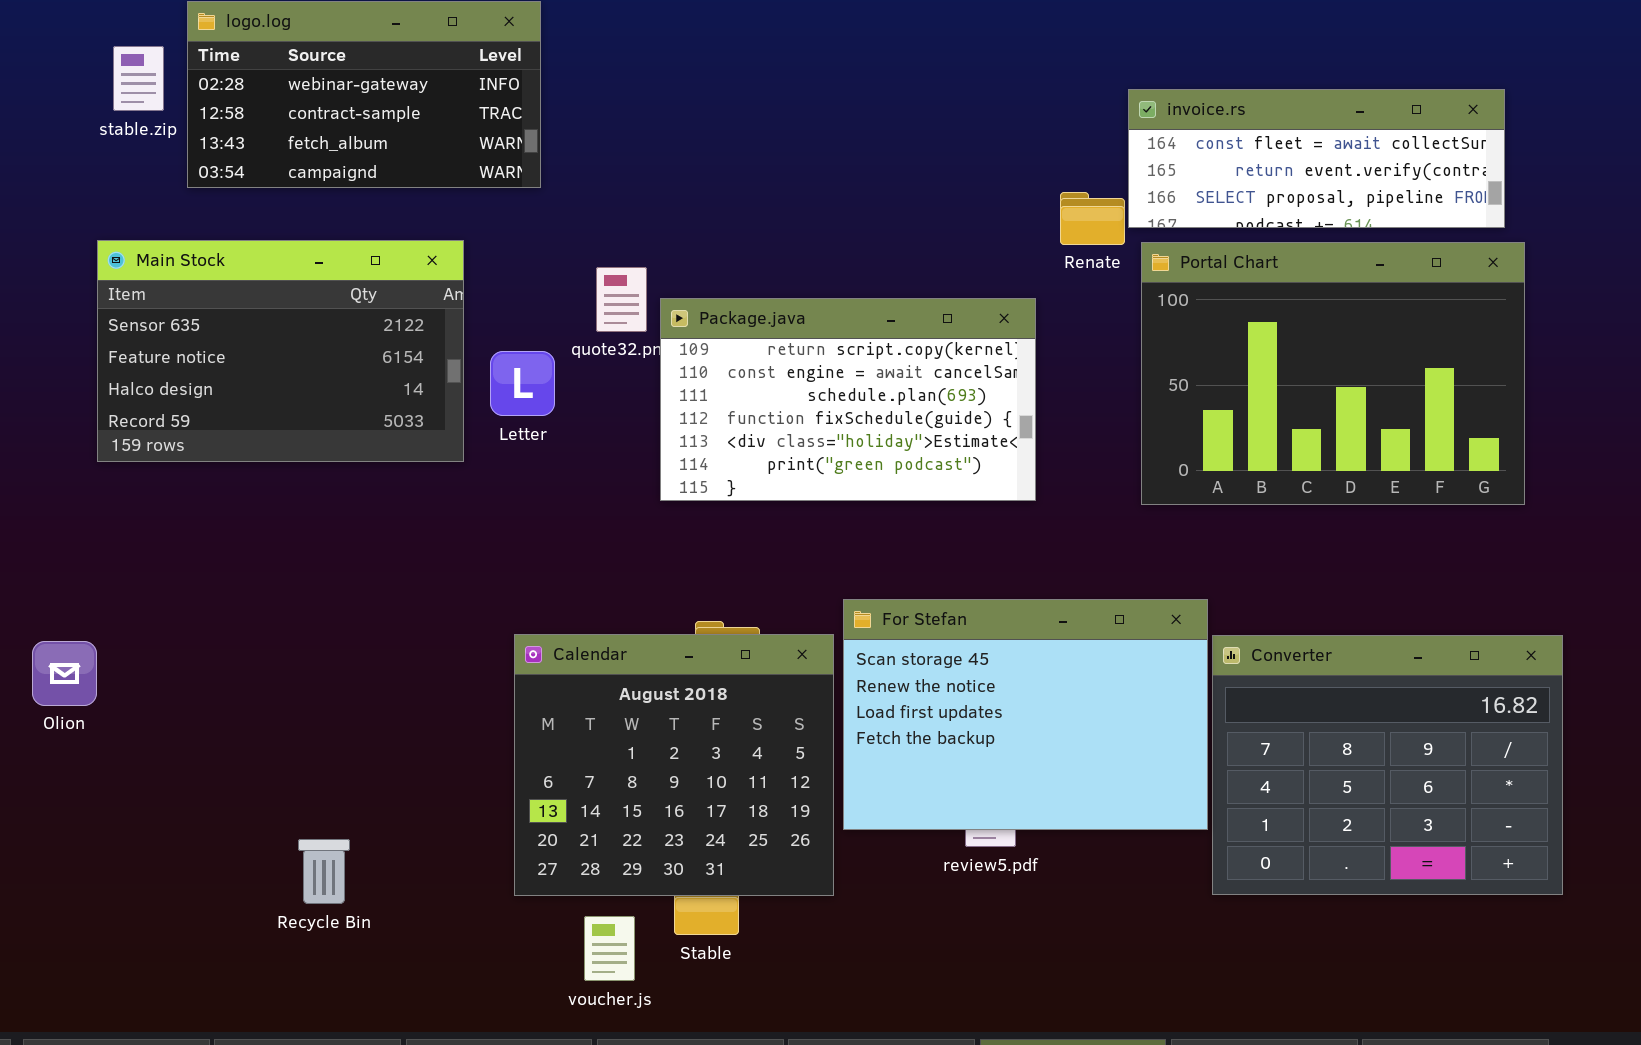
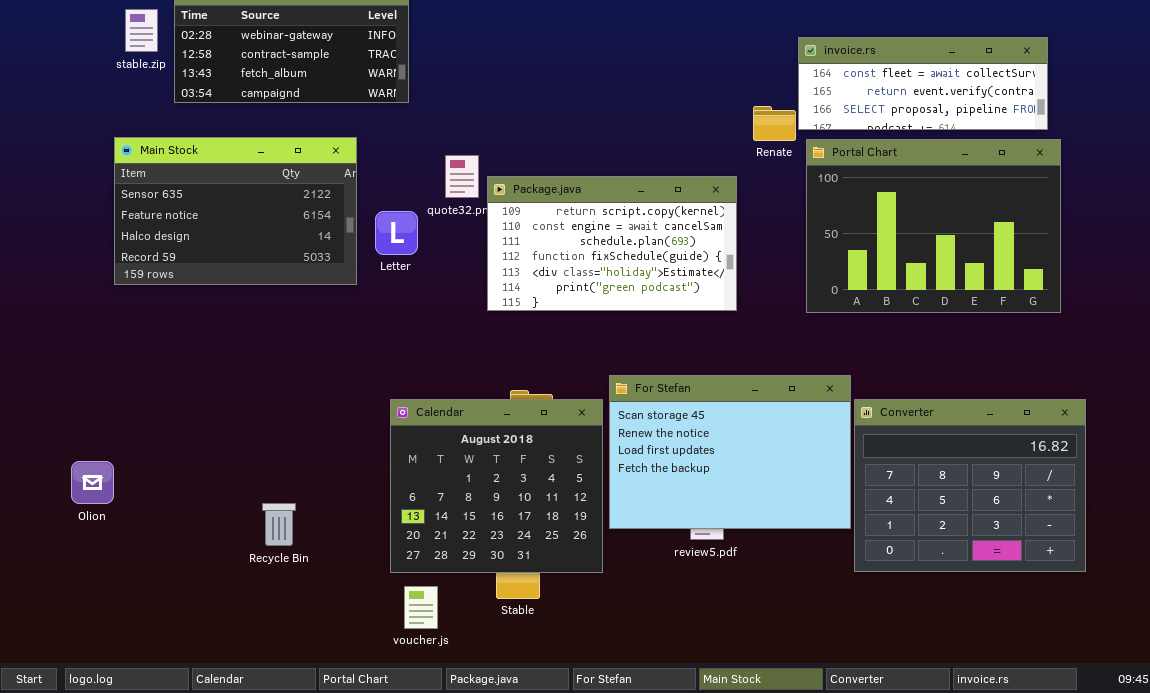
Olion: [32,641,97,706] -> [71,461,114,504], moved
Recycle Bin: [298,839,350,904] -> [262,503,296,546], moved
voucher.js: [584,916,635,981] -> [404,586,438,629], moved

